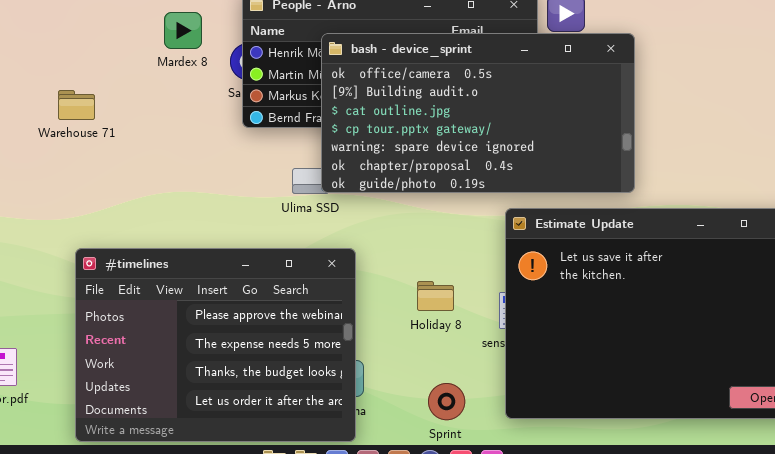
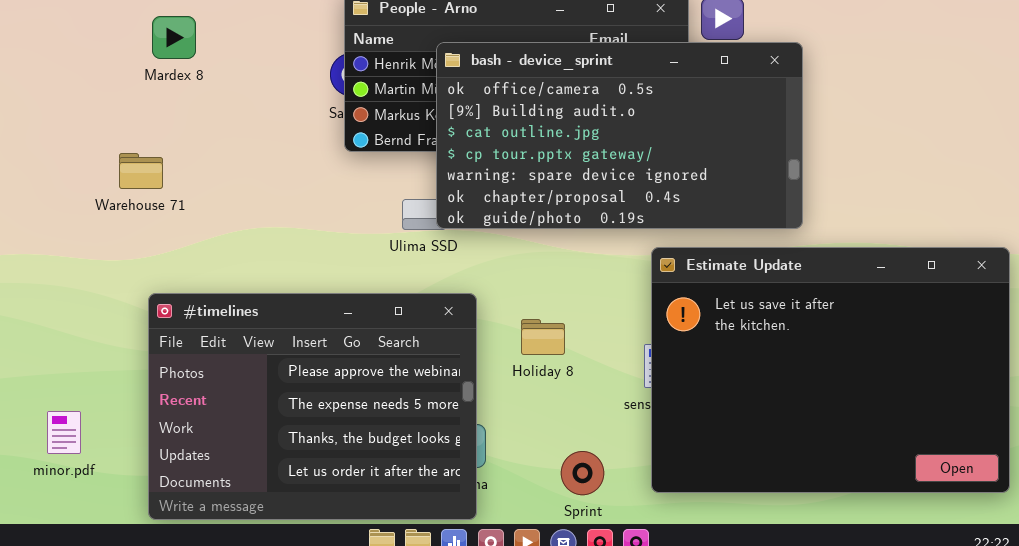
Mardex 8: [164,12,202,49] -> [152,16,196,59], moved
Warehouse 71: [58,90,95,120] -> [119,153,163,189], moved
Holiday 8: [417,281,454,311] -> [521,319,565,355], moved

